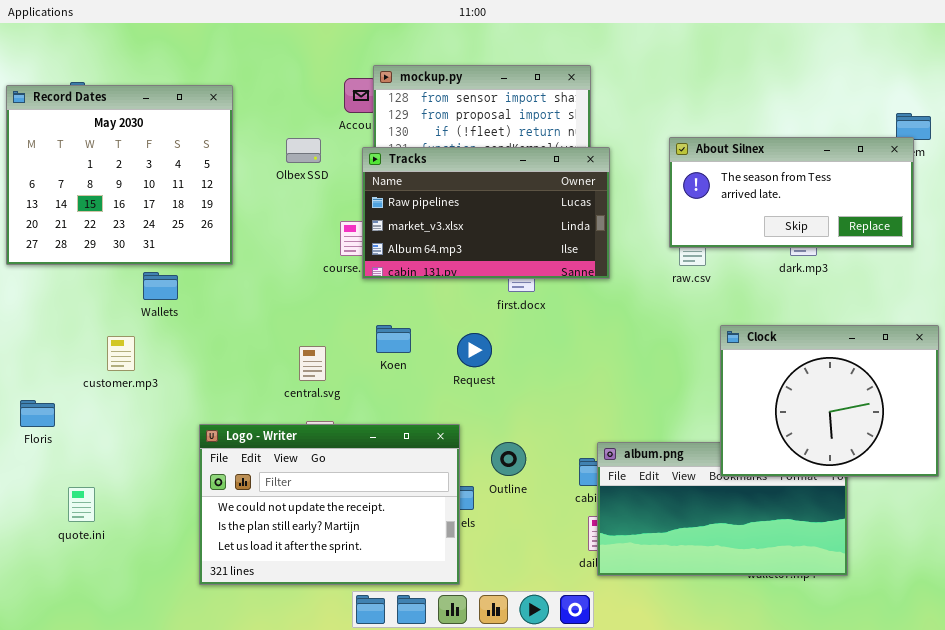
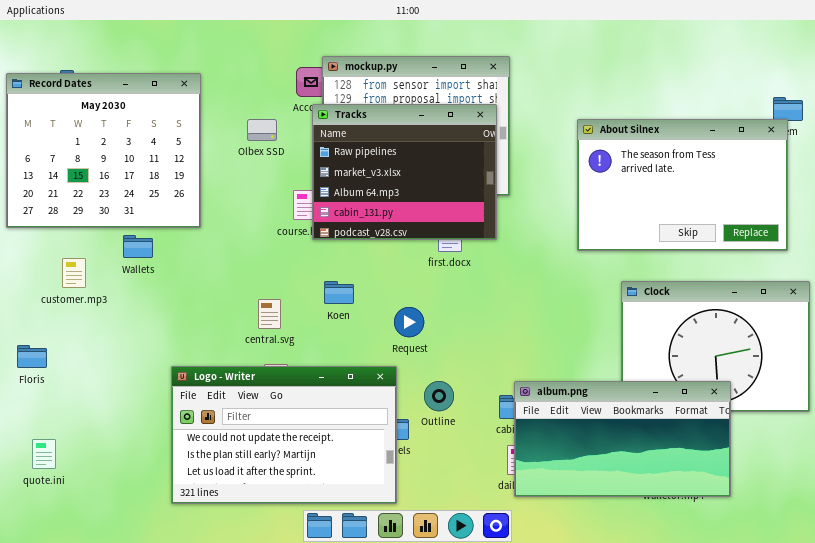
About Silnex: [669,137,914,248] -> [577,119,788,251], resized
Tracks: [362,147,610,279] -> [312,104,497,240], resized
Request: [457,333,492,367] -> [394,307,424,337], moved
customer.mp3: [107,336,135,371] -> [62,258,86,288], moved
album.png: [597,442,848,576] -> [514,381,731,497], raised
quote.ini: [68,487,95,522] -> [32,439,56,469], moved

